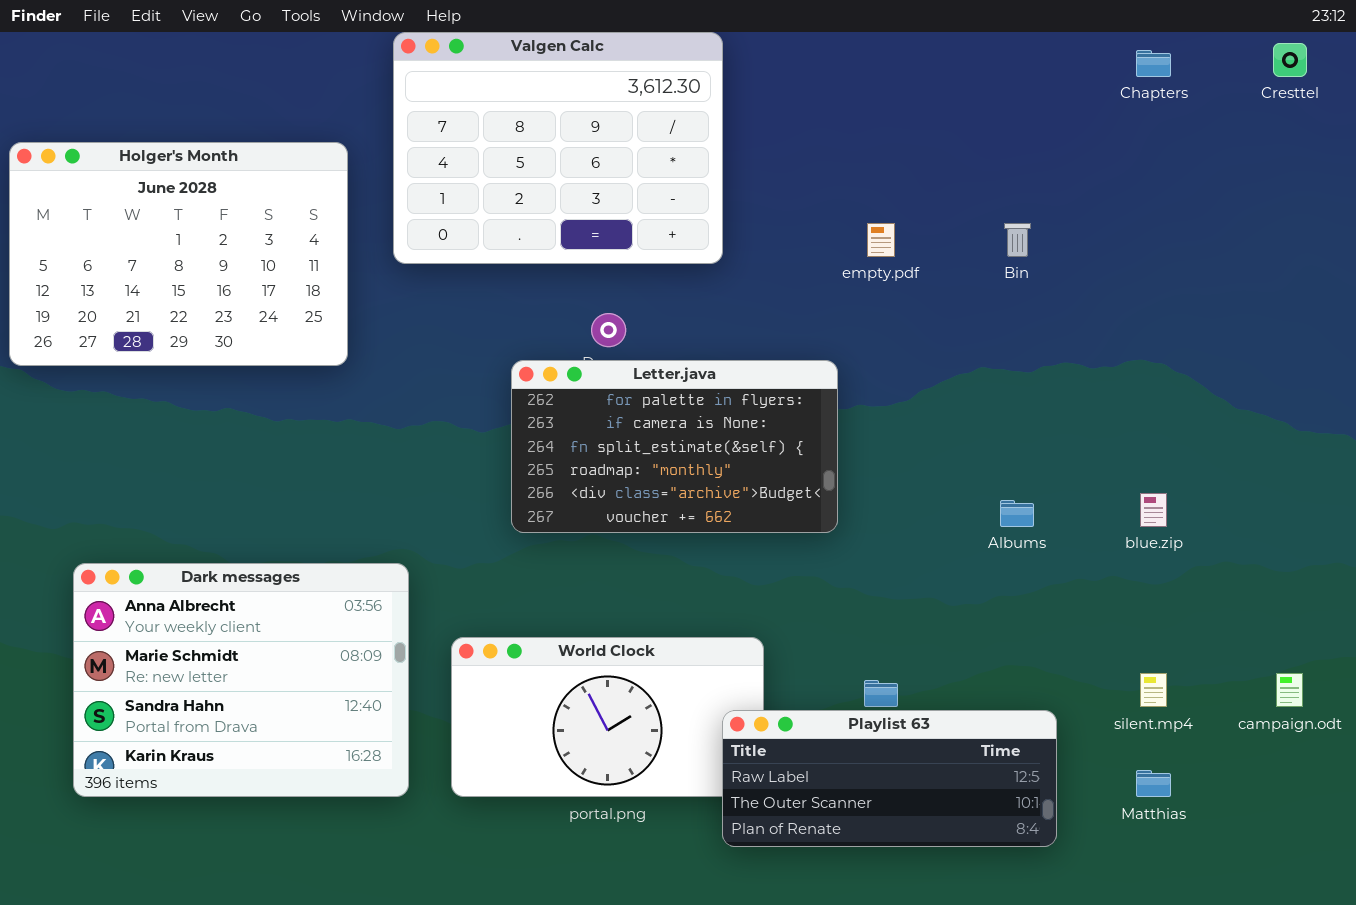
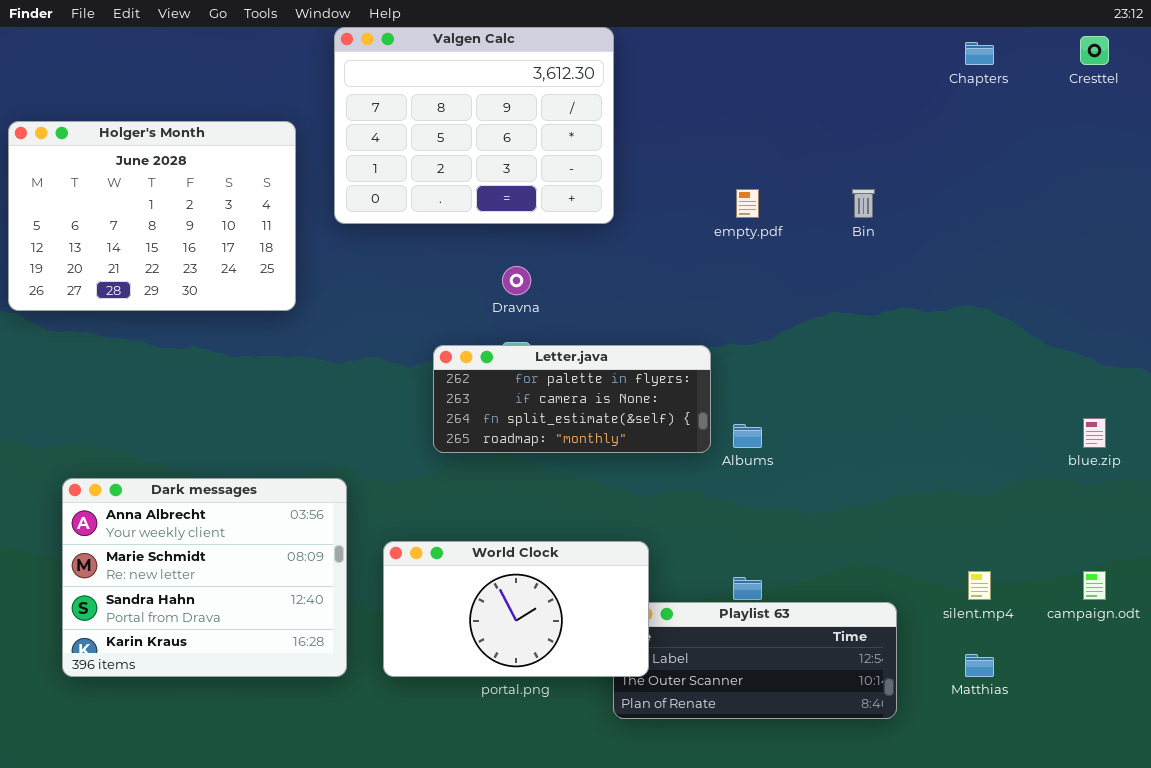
Letter.java: [511,360,838,533] -> [433,345,711,453], resized
blue.zip: [1140,493,1167,527] -> [1083,418,1106,448], moved
Albums: [1000,500,1034,527] -> [733,424,762,448], moved
World Clock: [451,637,764,797] -> [383,541,649,677], raised

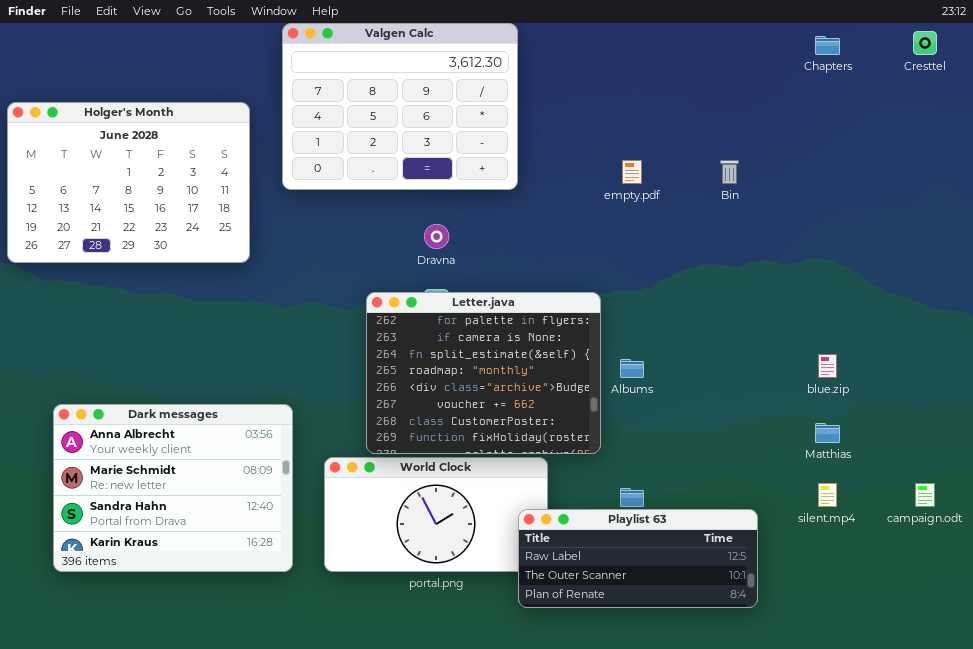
Letter.java: [433,345,711,453] -> [366,292,601,454], resized
blue.zip: [1083,418,1106,448] -> [818,354,837,378], moved
Playlist 63: [613,602,897,719] -> [518,509,758,608], raised
Matthias: [965,654,994,677] -> [815,423,840,443], moved

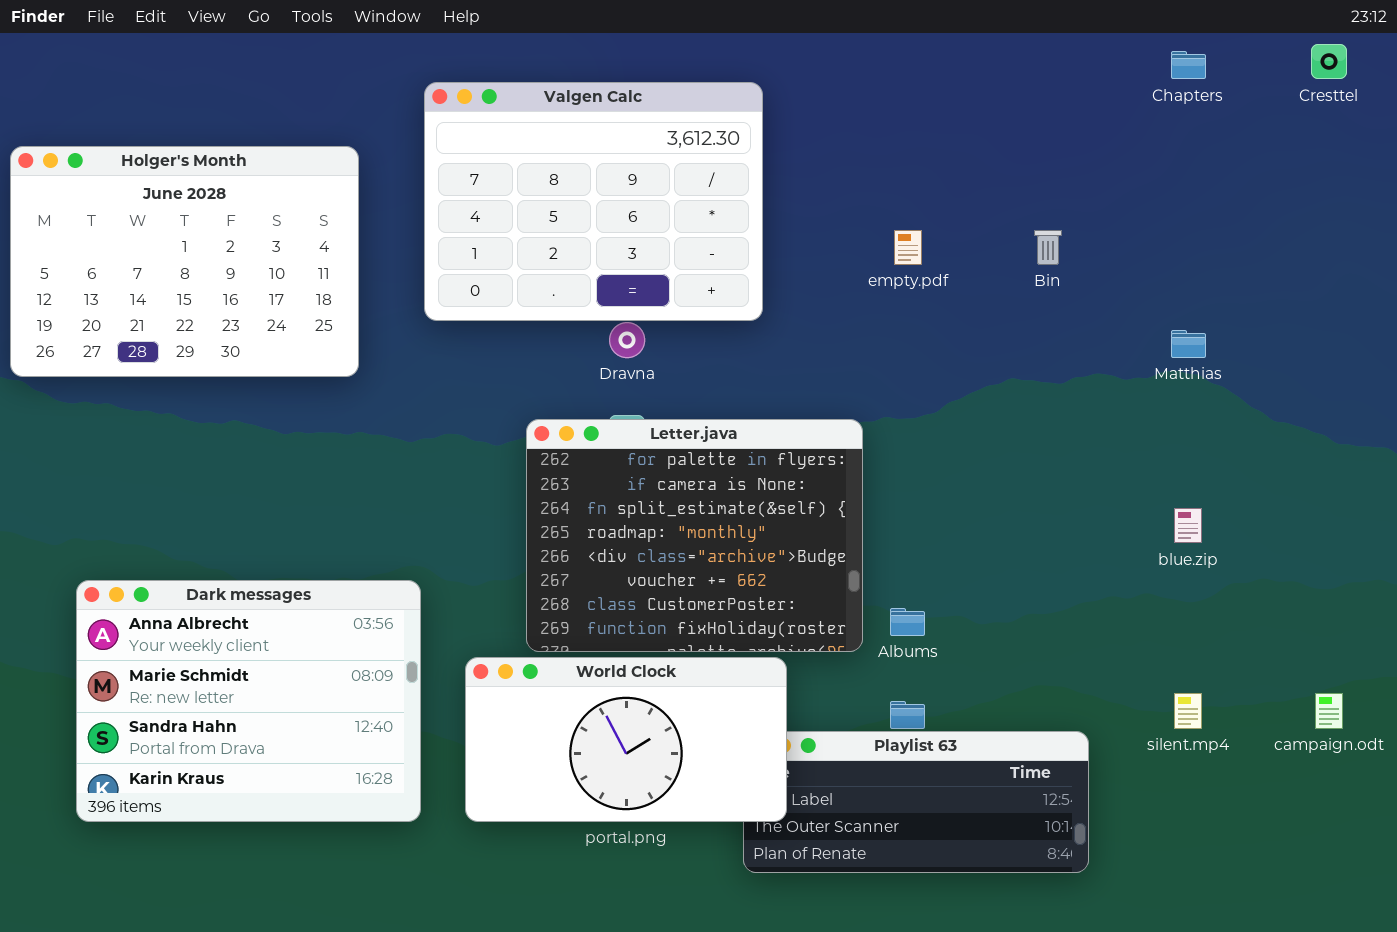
Valgen Calc: [282,23,518,190] -> [424,82,763,321], moved
Albums: [620,359,644,378] -> [890,608,925,636], moved
Matthias: [815,423,840,443] -> [1171,330,1206,358], moved
World Clock: [324,457,548,572] -> [465,657,787,822], raised

